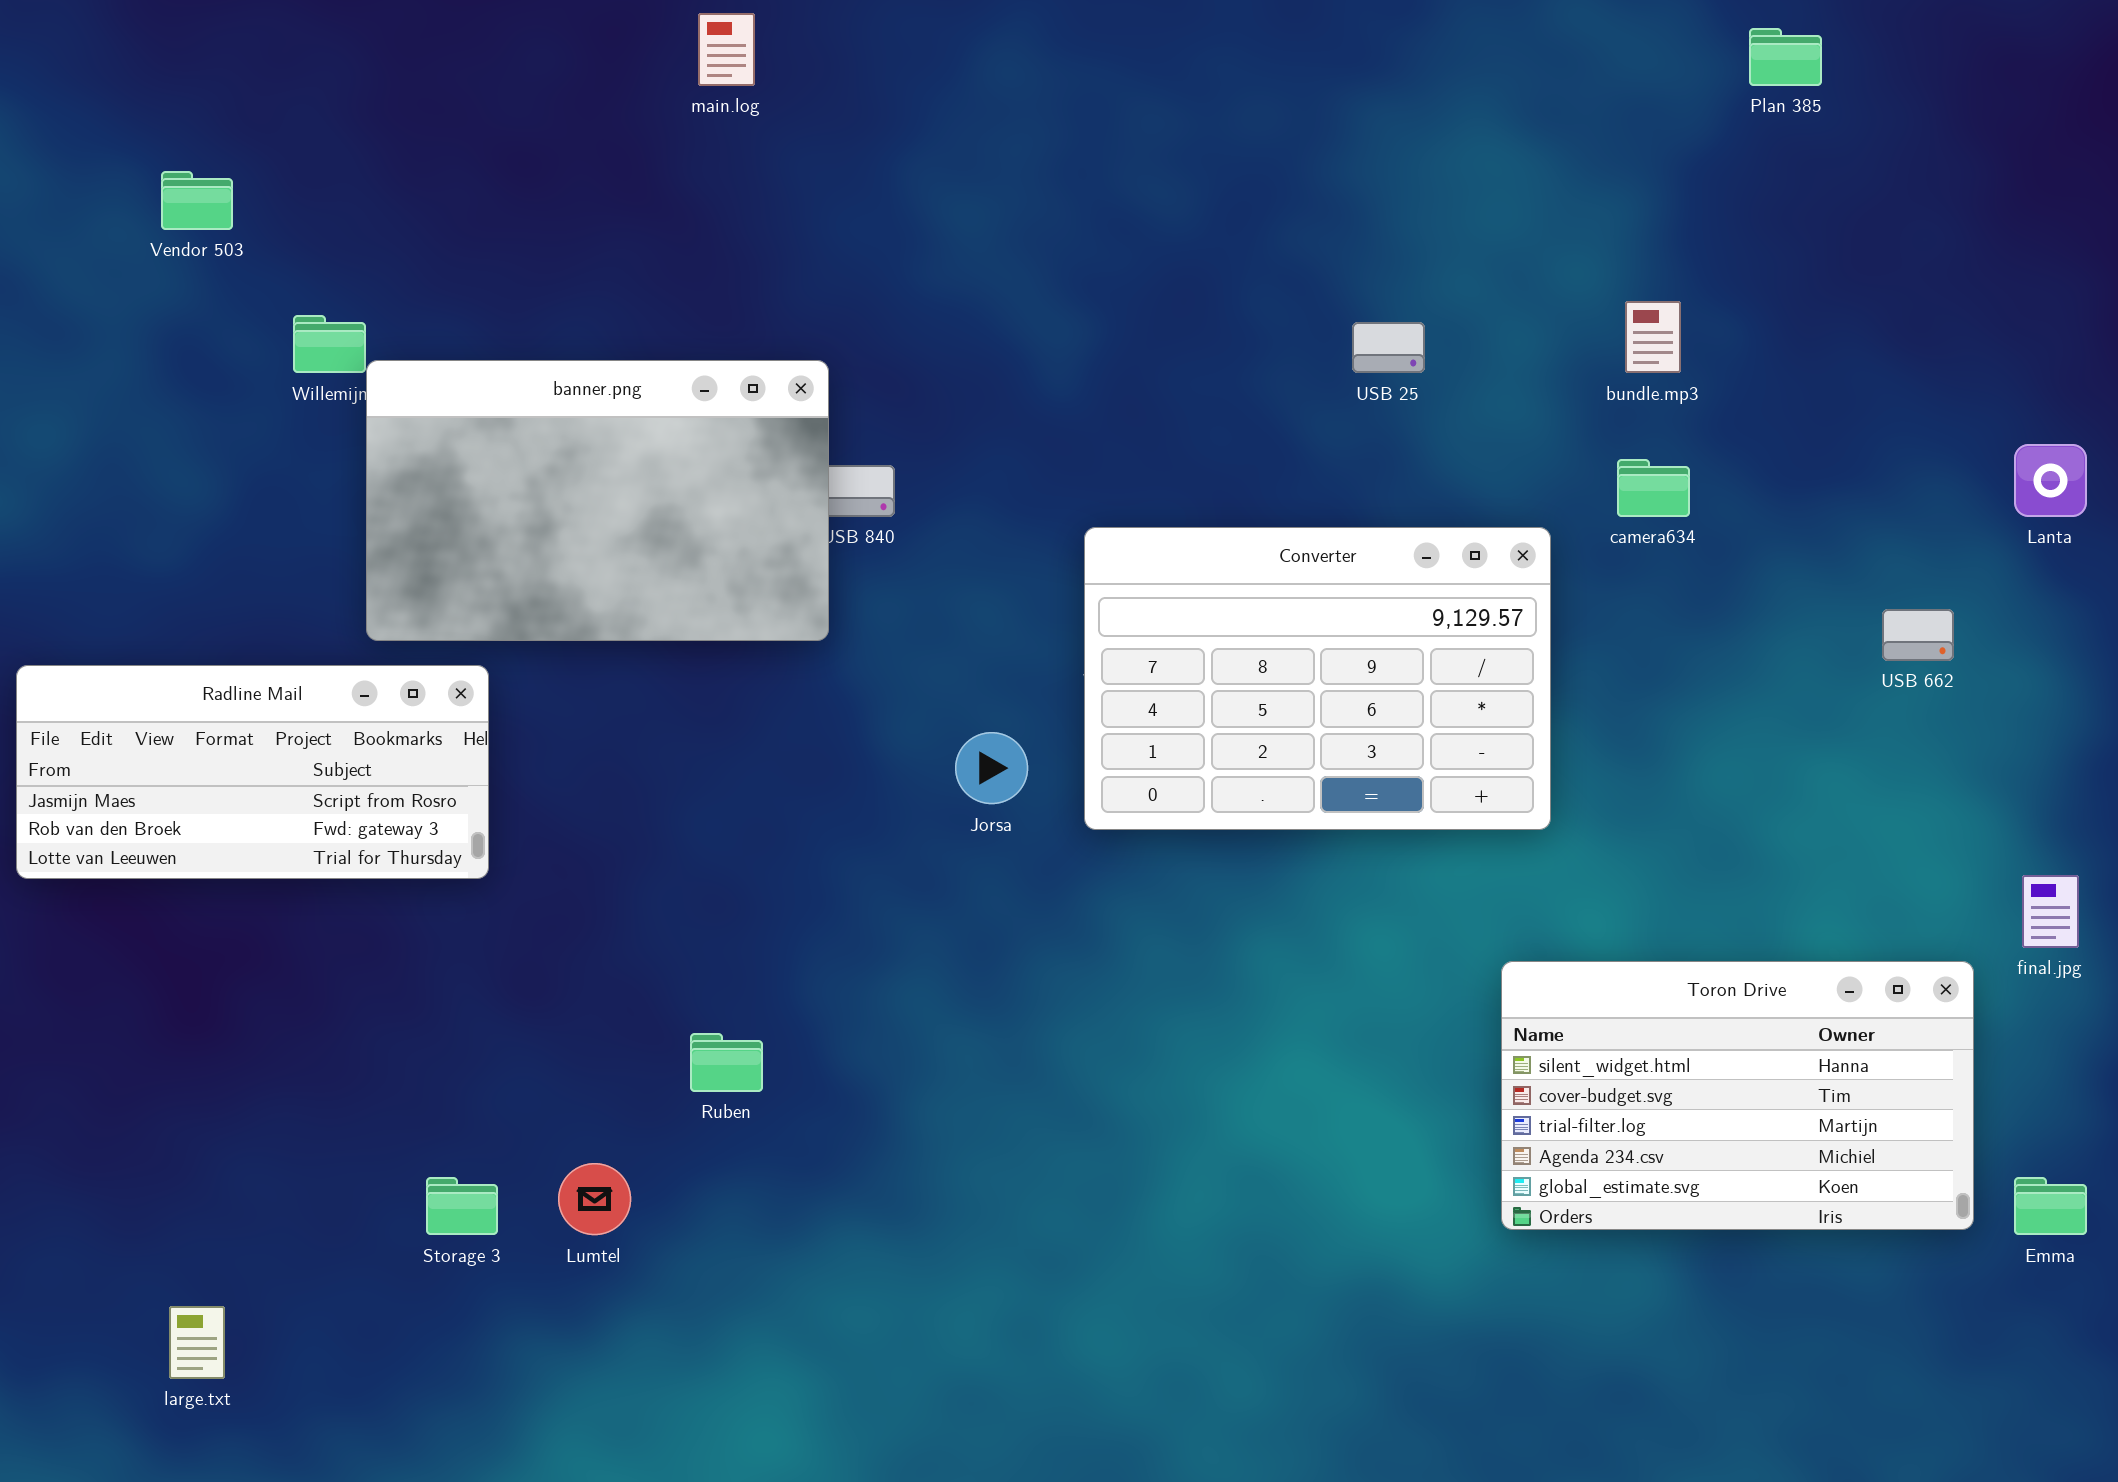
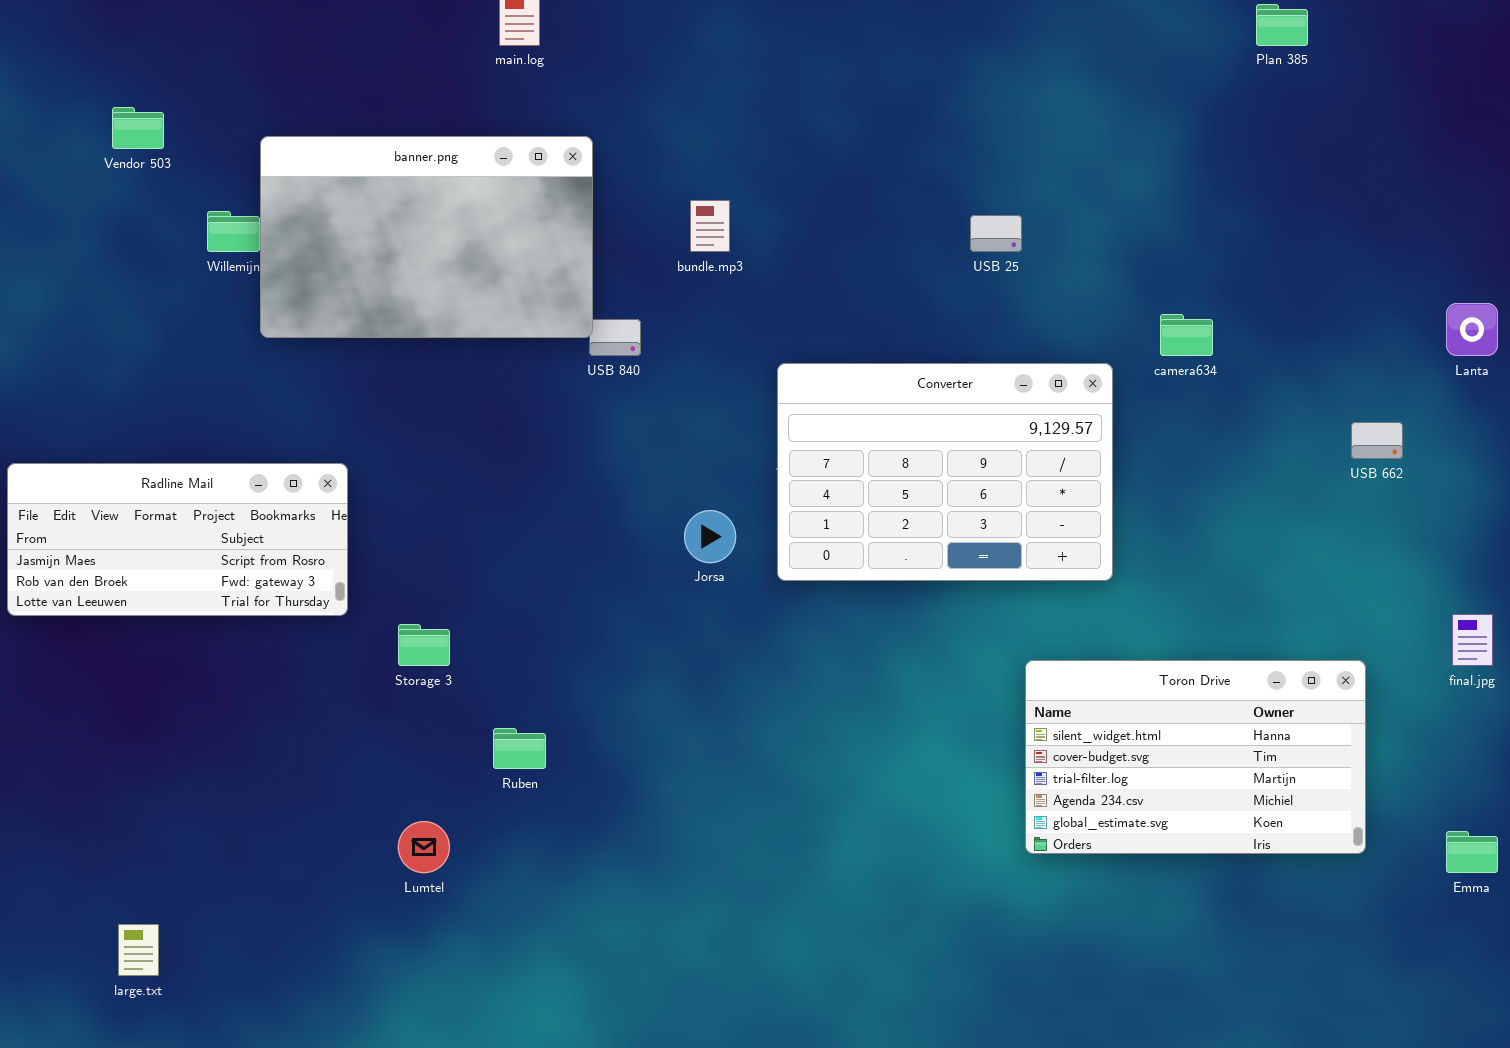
bundle.mp3: [1625,301,1681,373] -> [690,200,730,252], moved
banner.png: [366,360,829,641] -> [260,136,593,338], moved
Toron Drive: [1501,961,1974,1230] -> [1025,660,1366,854], moved
Storage 3: [426,1177,498,1235] -> [398,624,450,666], moved

